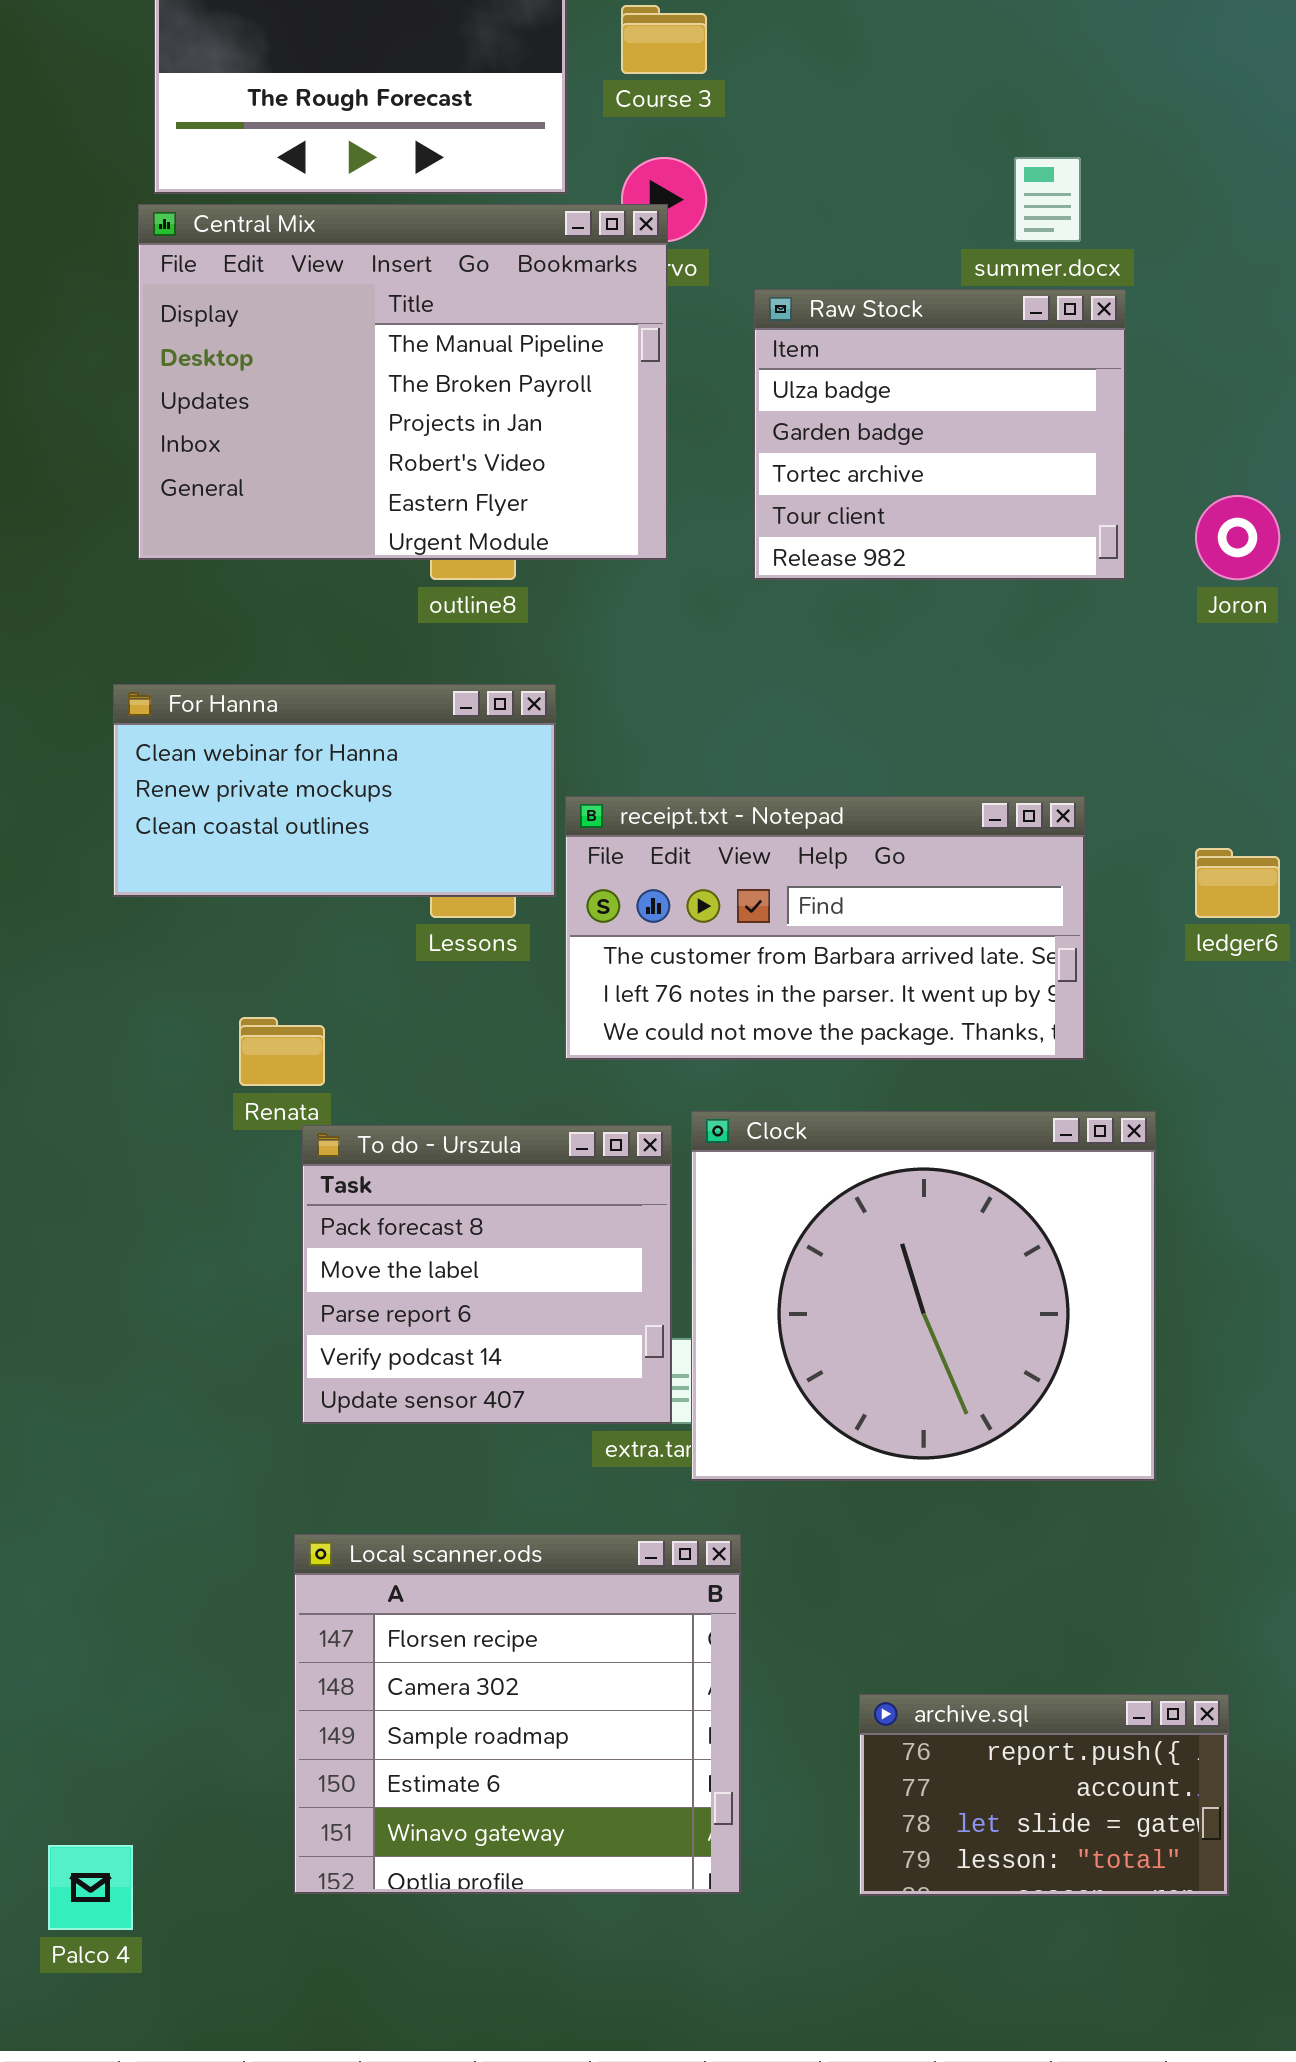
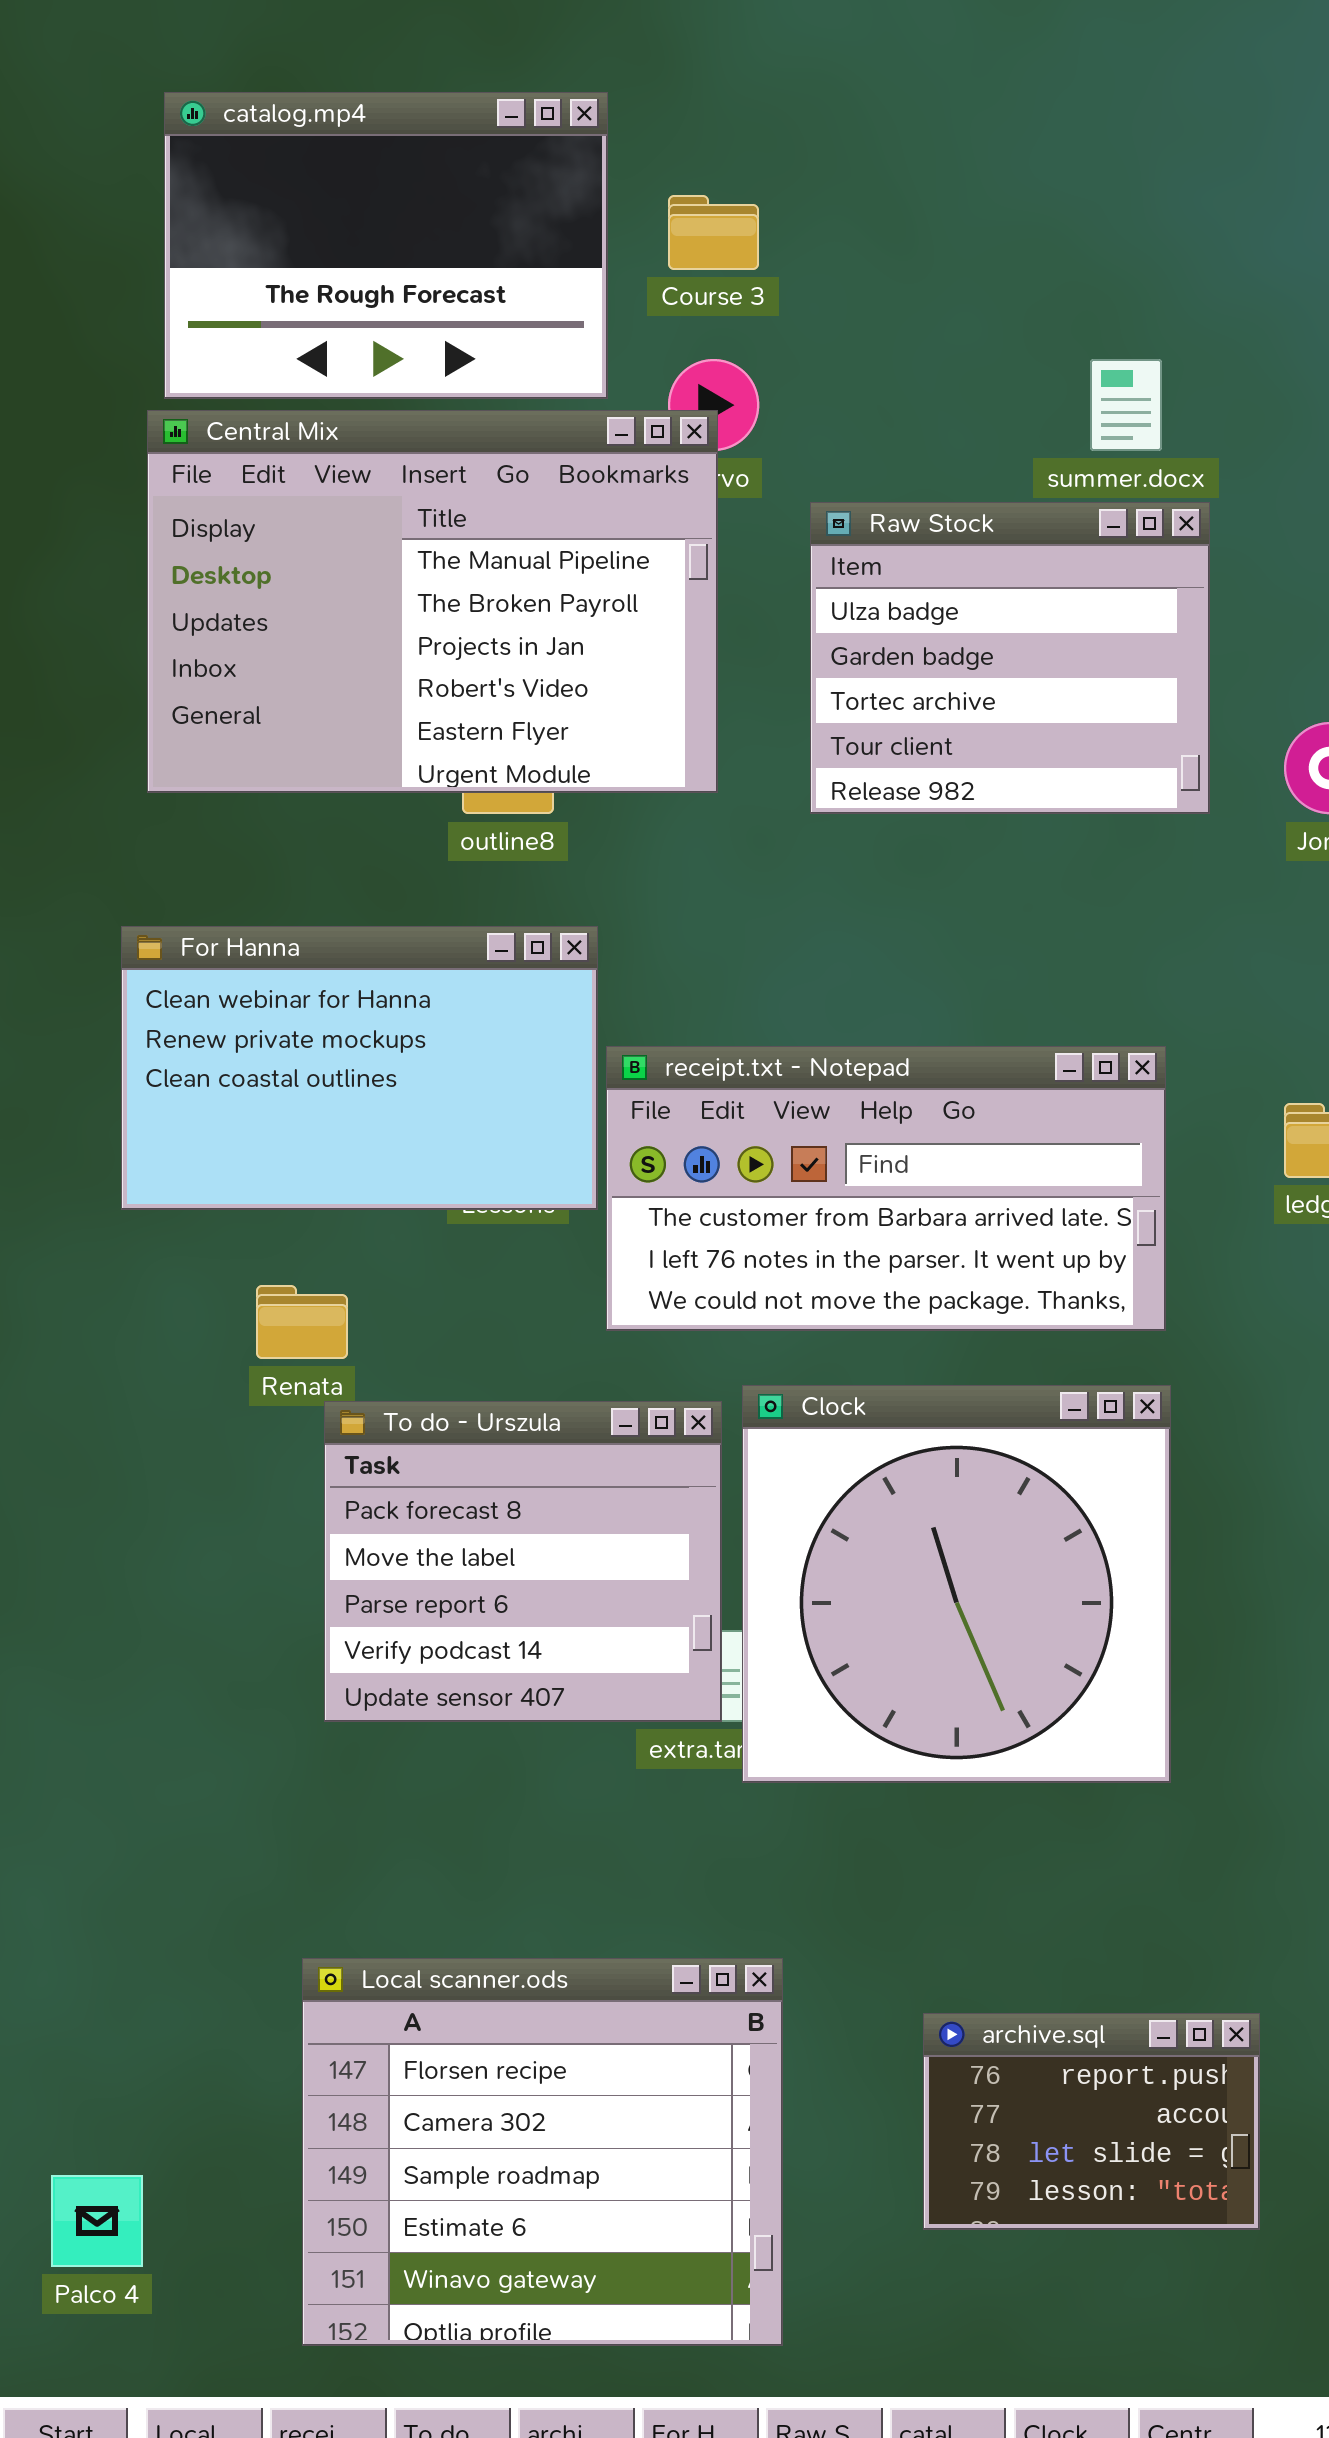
For Hanna: [113,684,556,897] -> [121,926,598,1210], resized
Clock: [691,1111,1156,1481] -> [742,1385,1171,1783], resized
Local scanner.ods: [294,1534,741,1894] -> [302,1958,783,2346], moved
archive.sql: [859,1694,1229,1896] -> [923,2013,1260,2230], resized

